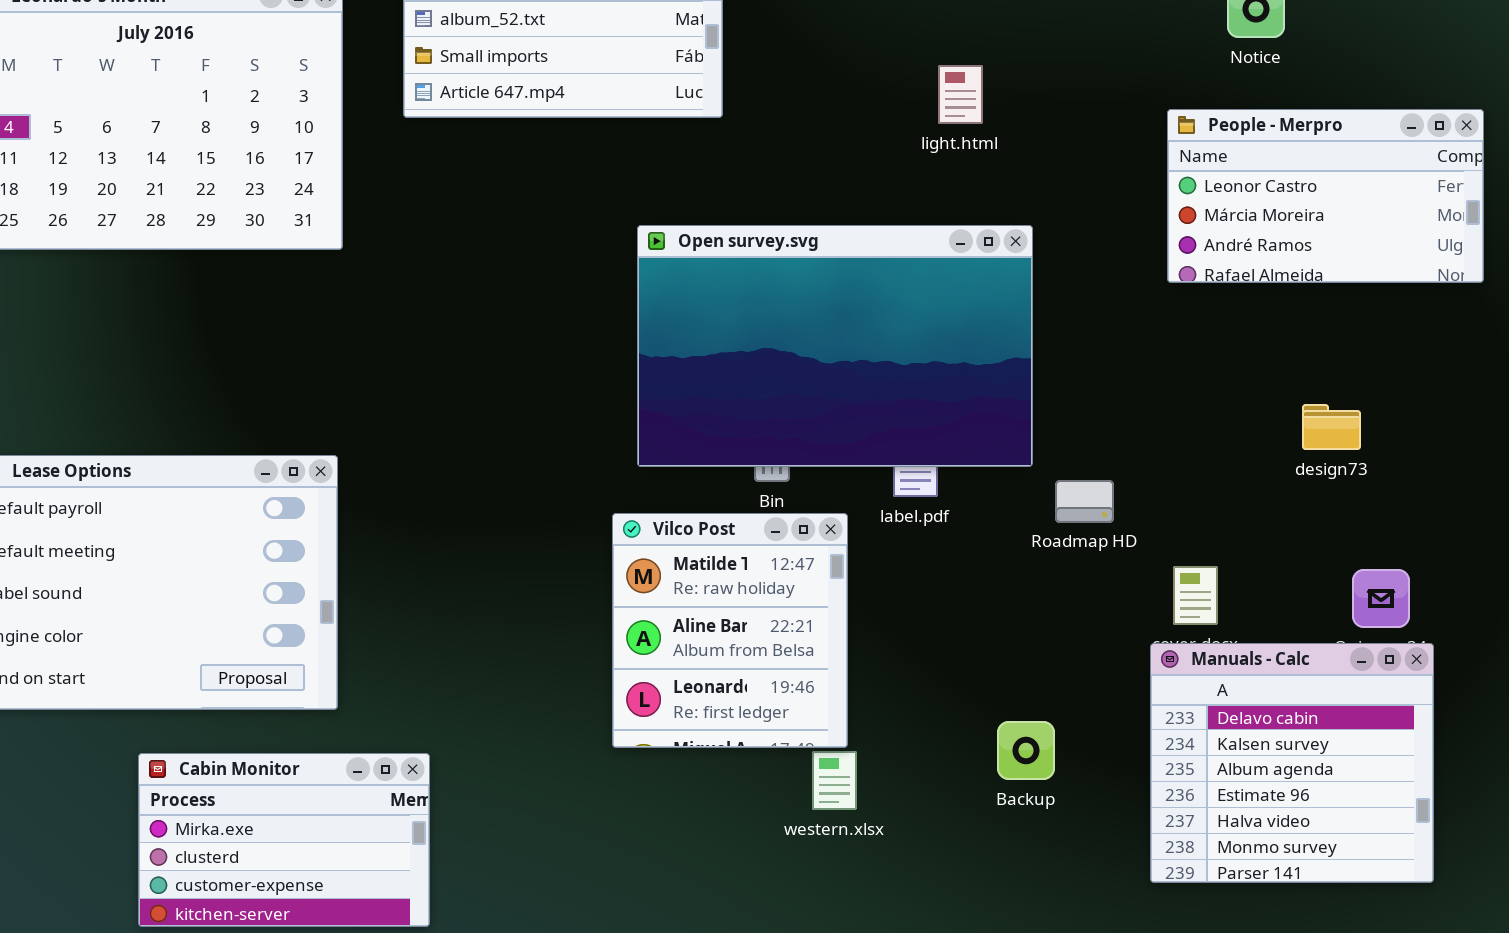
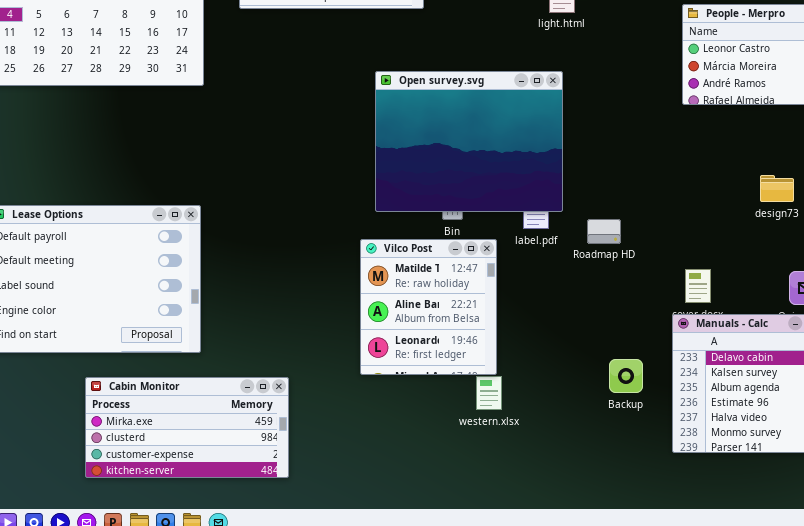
Open survey.svg: [637,225,1033,467] -> [375,71,563,212], resized
Roadmap HD: [1055,480,1114,523] -> [587,219,621,244], moved
Backup: [997,721,1055,780] -> [609,359,643,393], moved
Cabin Monitor: [138,753,430,927] -> [85,377,289,478], resized

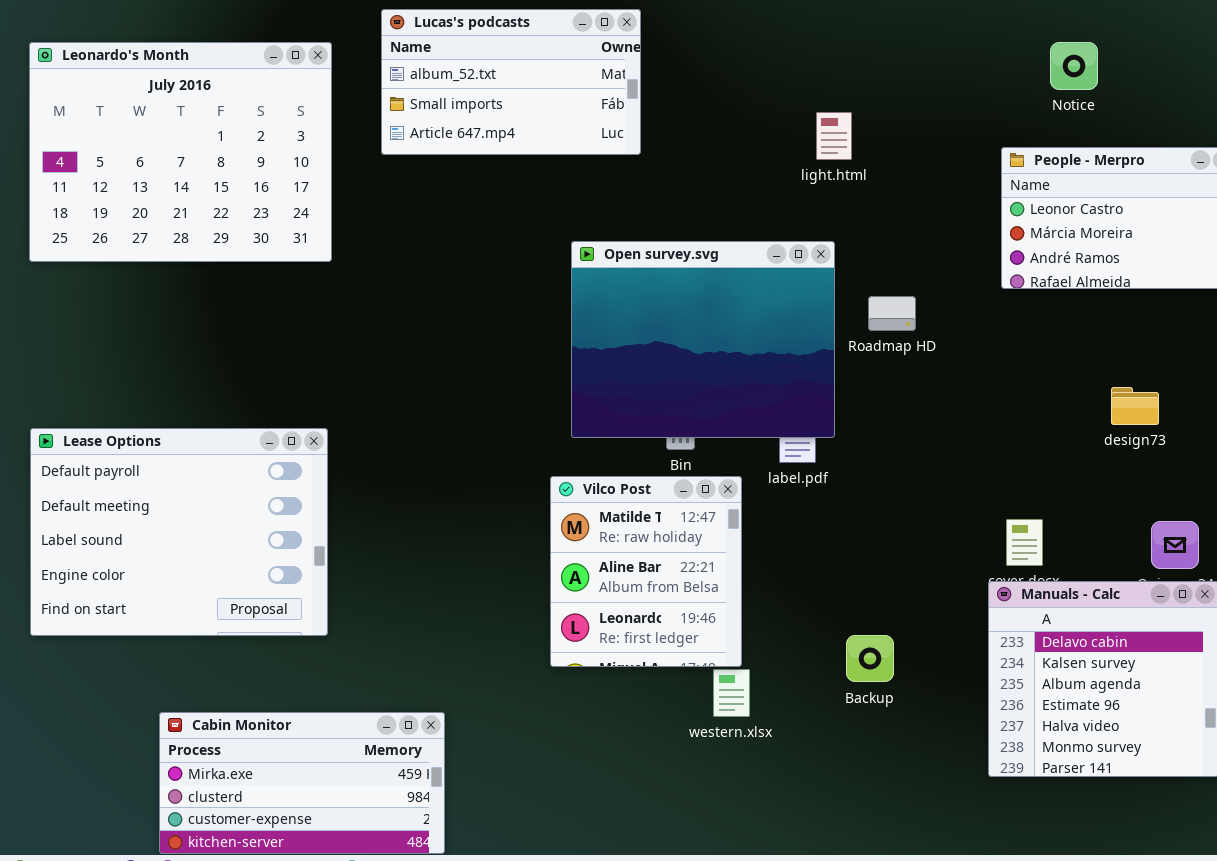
Roadmap HD: [587,219,621,244] -> [868,296,916,331], moved
Backup: [609,359,643,393] -> [846,635,894,682], moved
Cabin Monitor: [85,377,289,478] -> [159,712,445,854], moved

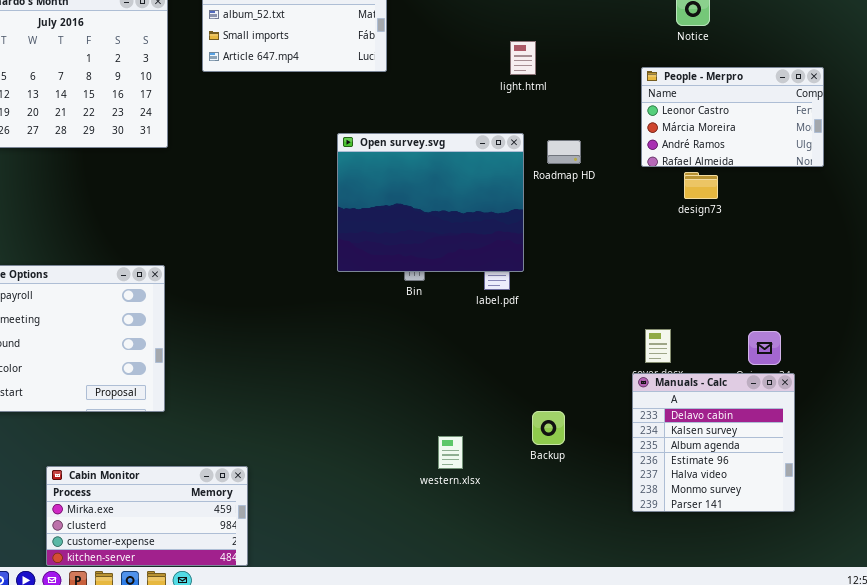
Roadmap HD: [868,296,916,331] -> [547,140,581,164], moved
design73: [1111,387,1159,425] -> [684,172,718,199], moved
Vilco Post: [550,476,742,667] -> none, closed

